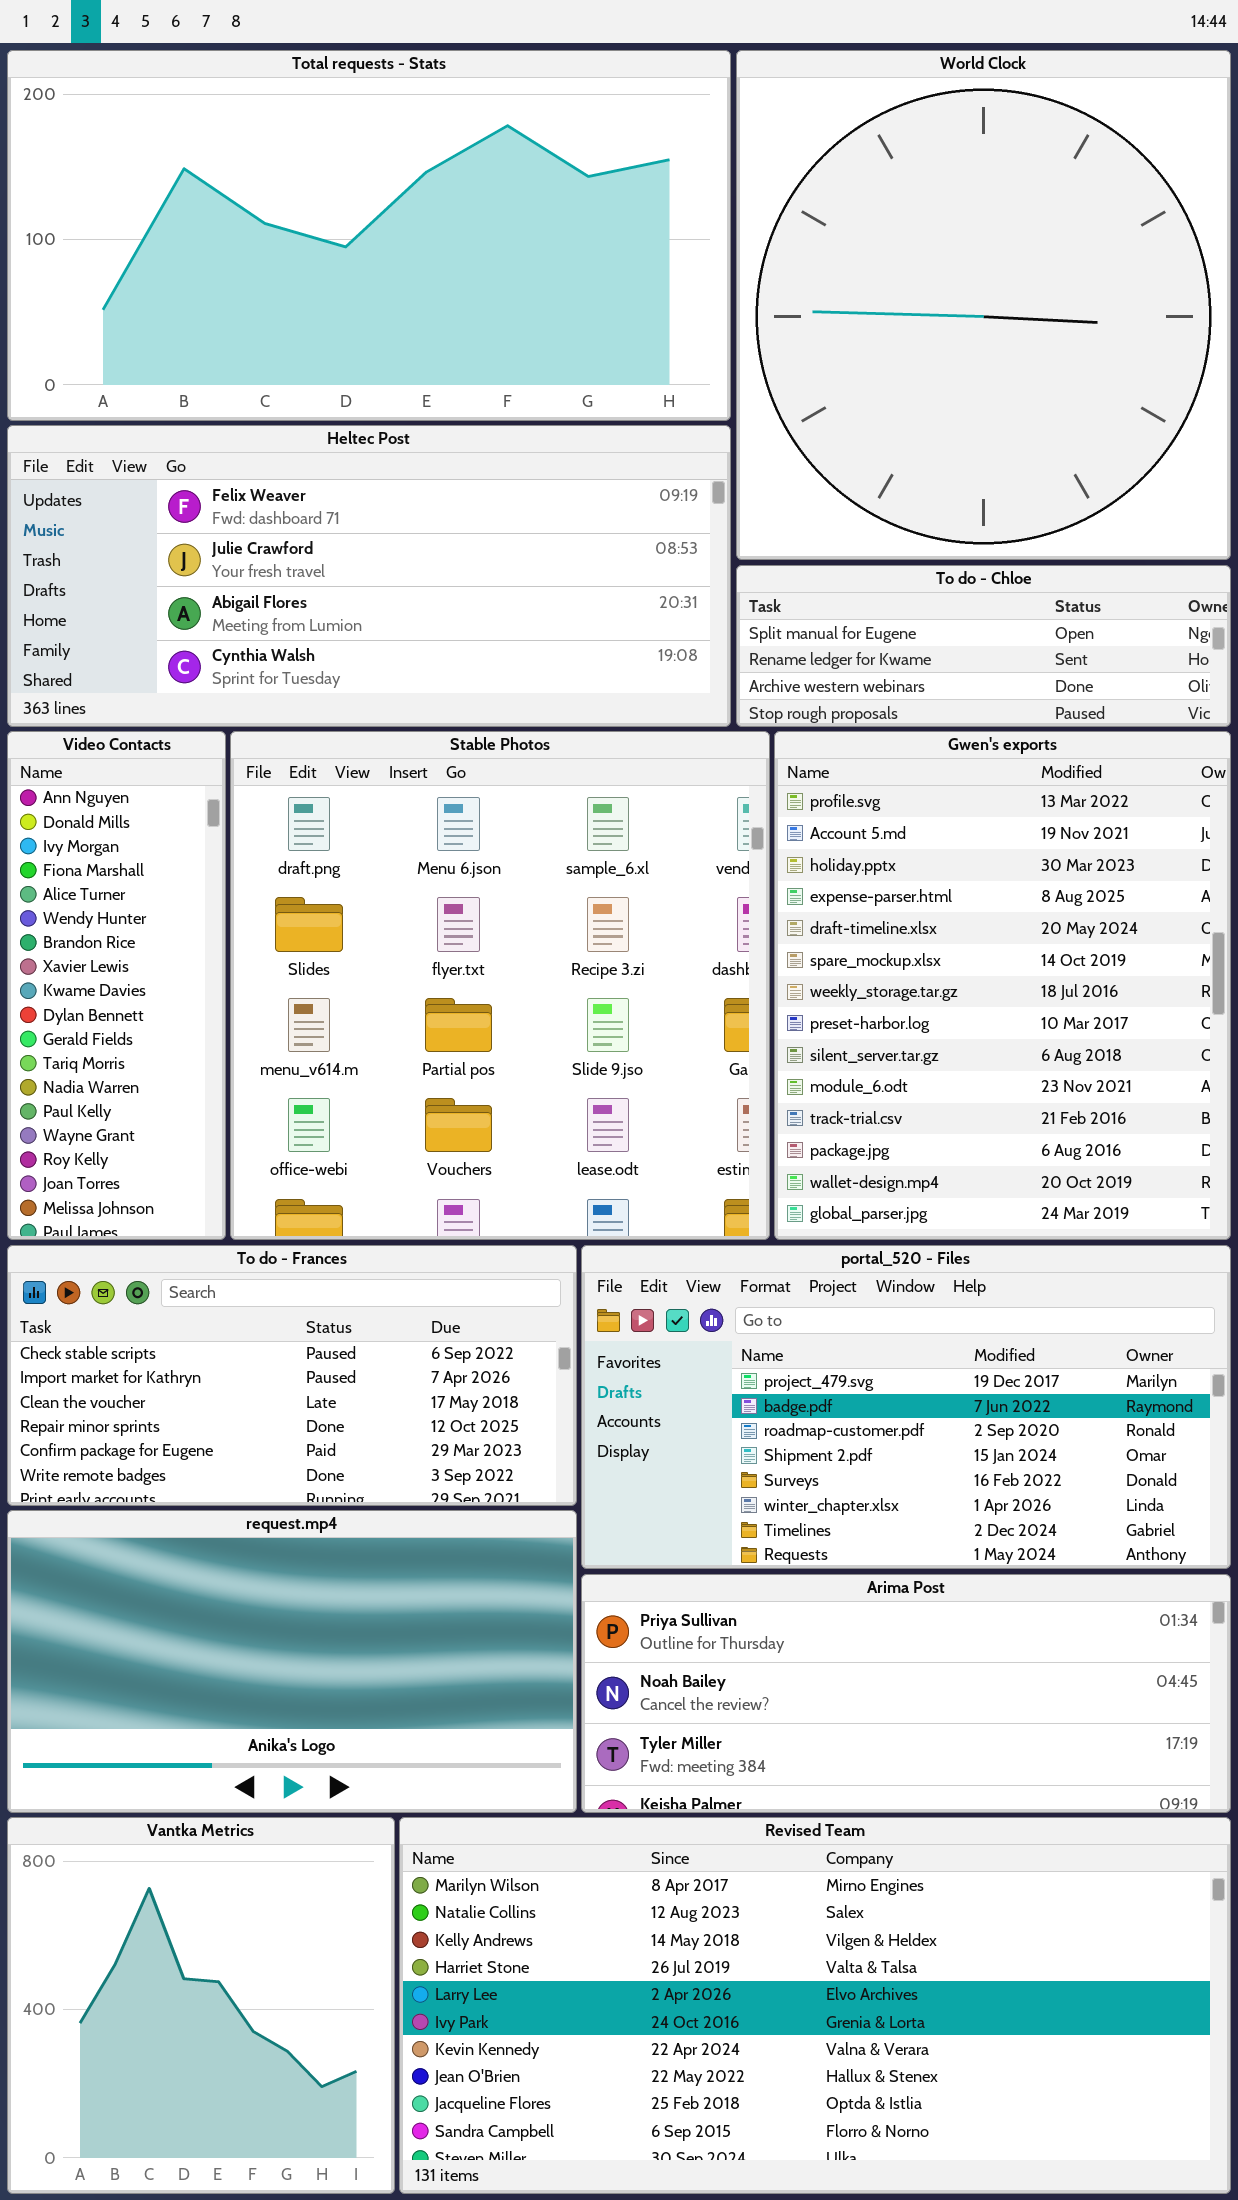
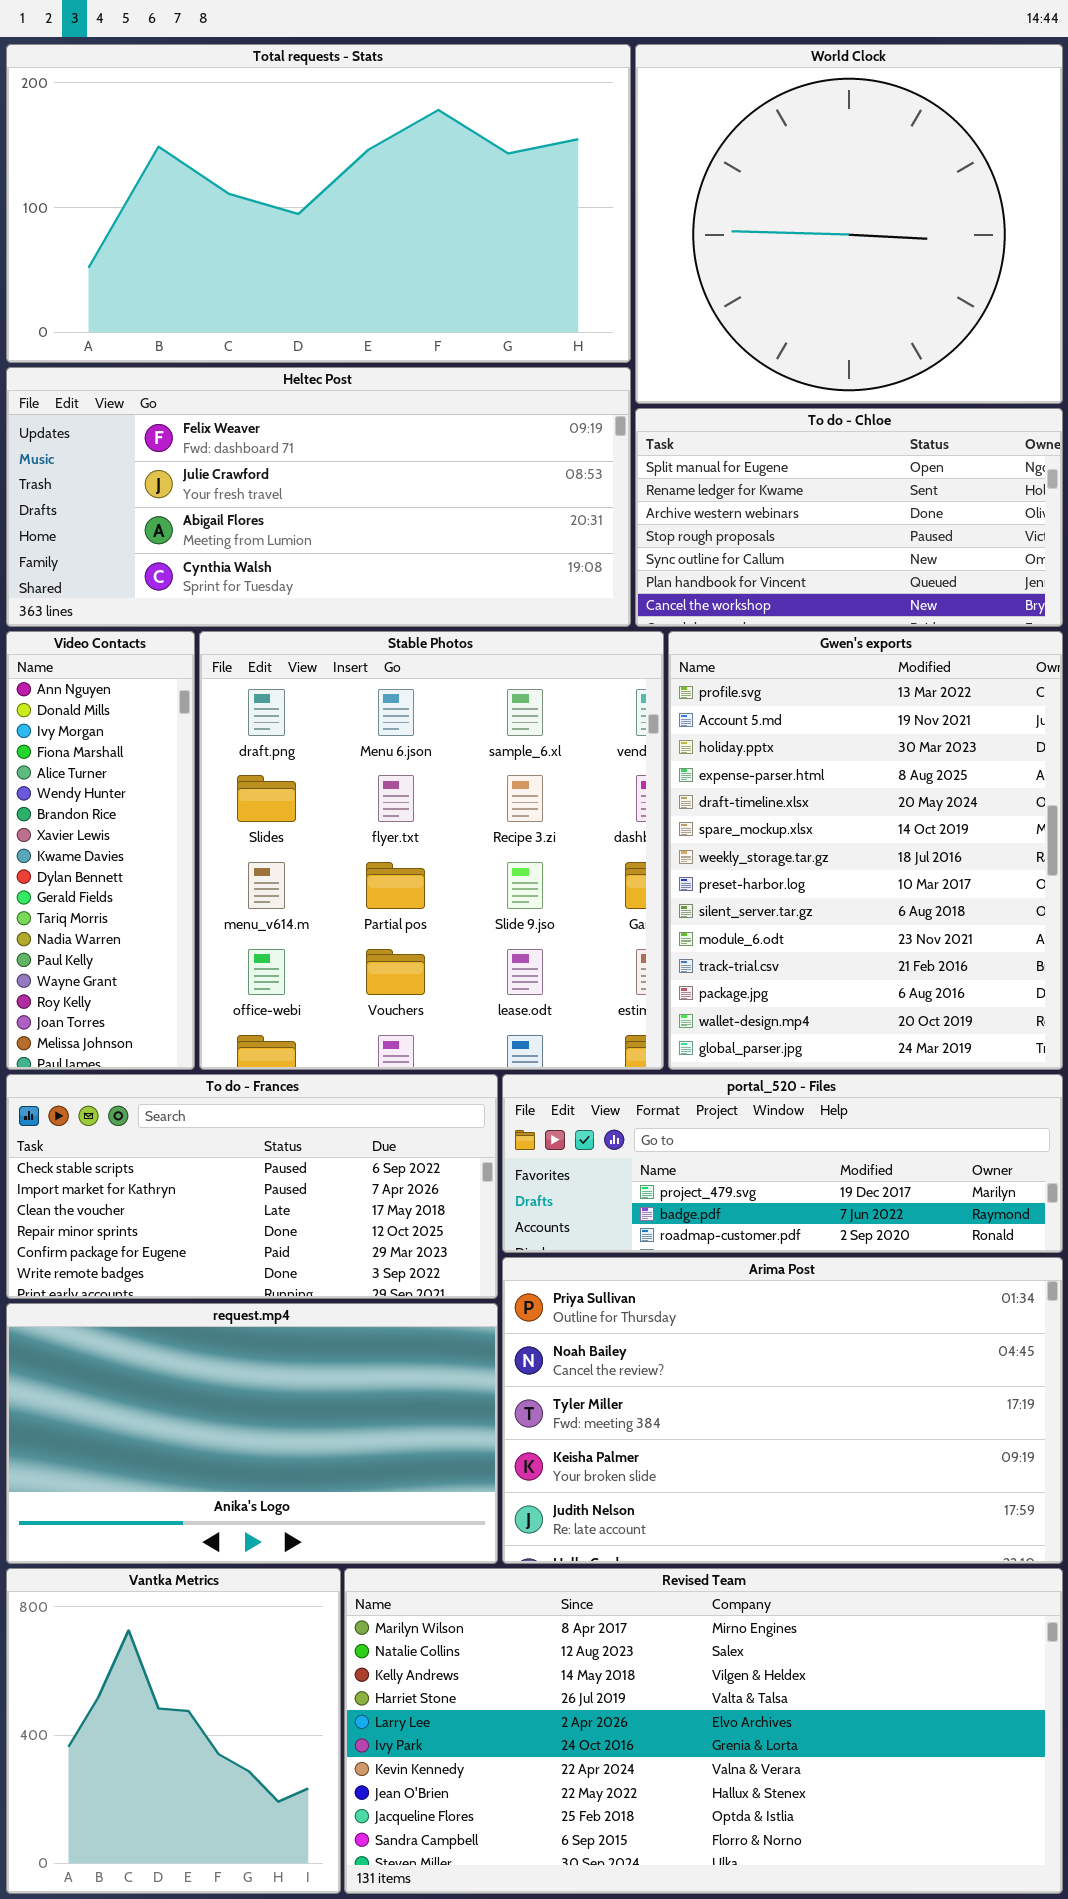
World Clock: [736,50,1231,560] -> [635,44,1063,404], resized
To do - Chloe: [736,565,1231,727] -> [635,408,1063,627], resized
portal_520 - Files: [581,1245,1231,1569] -> [502,1074,1063,1253], resized
Arima Post: [581,1574,1231,1813] -> [502,1257,1063,1564], resized

